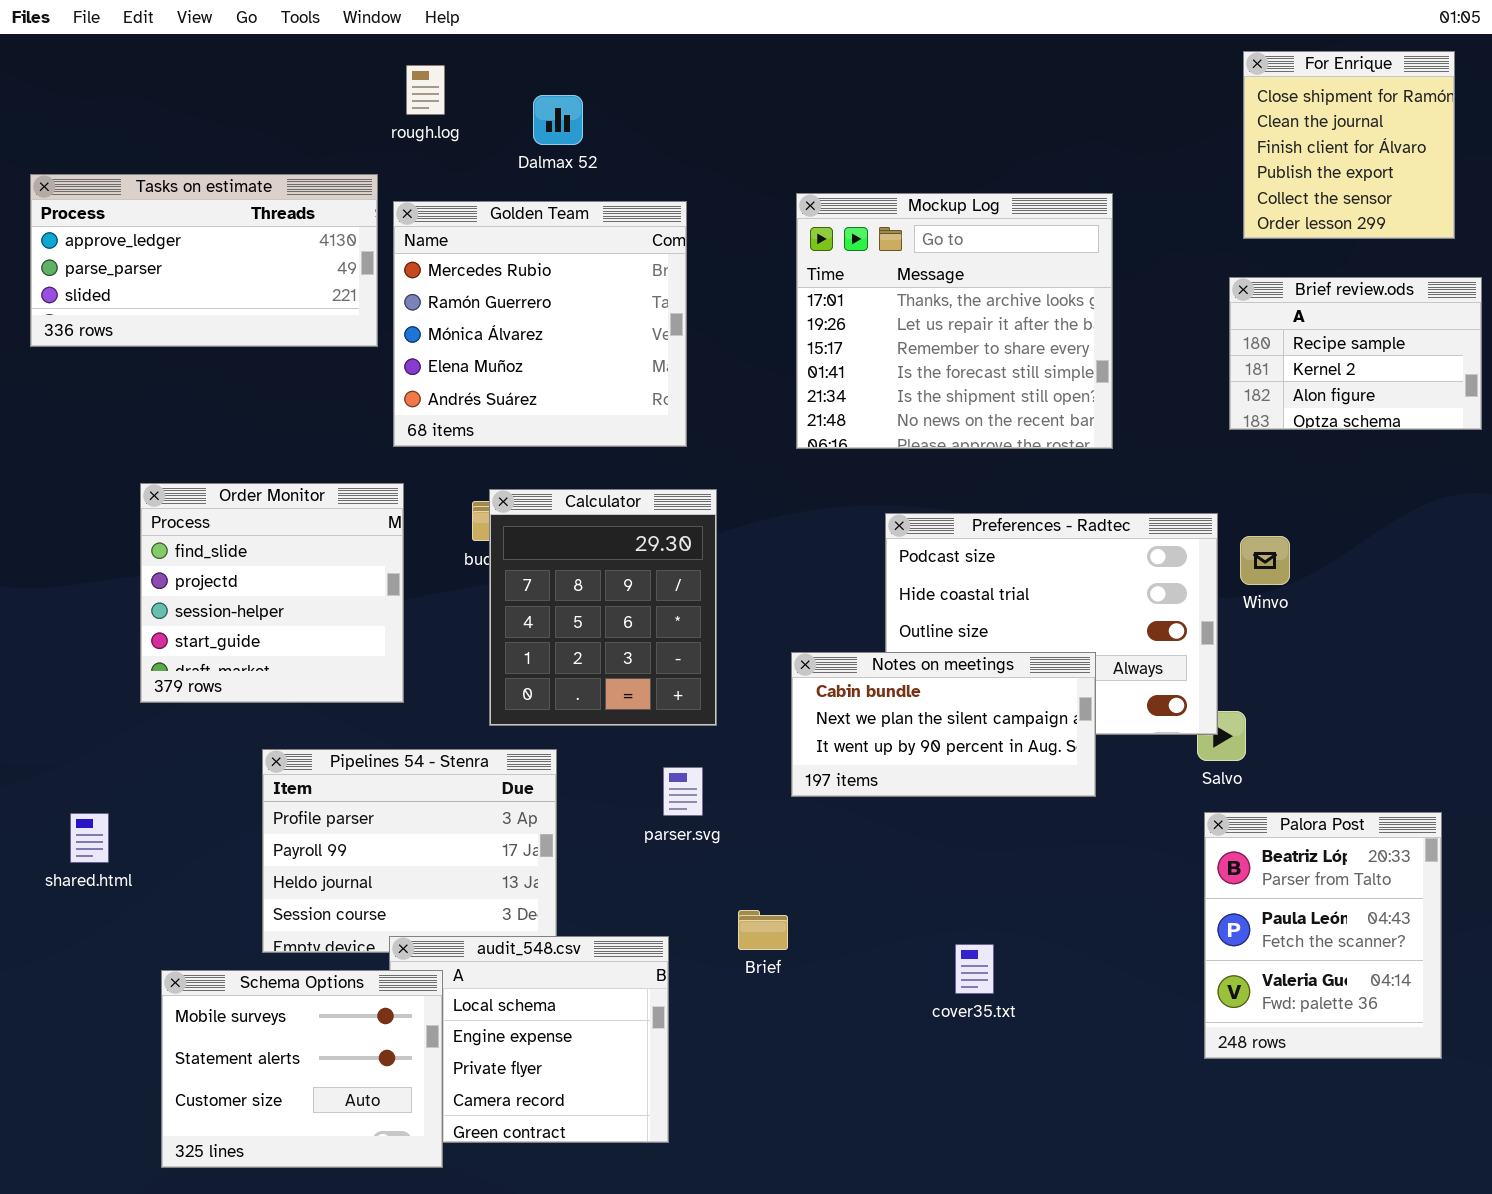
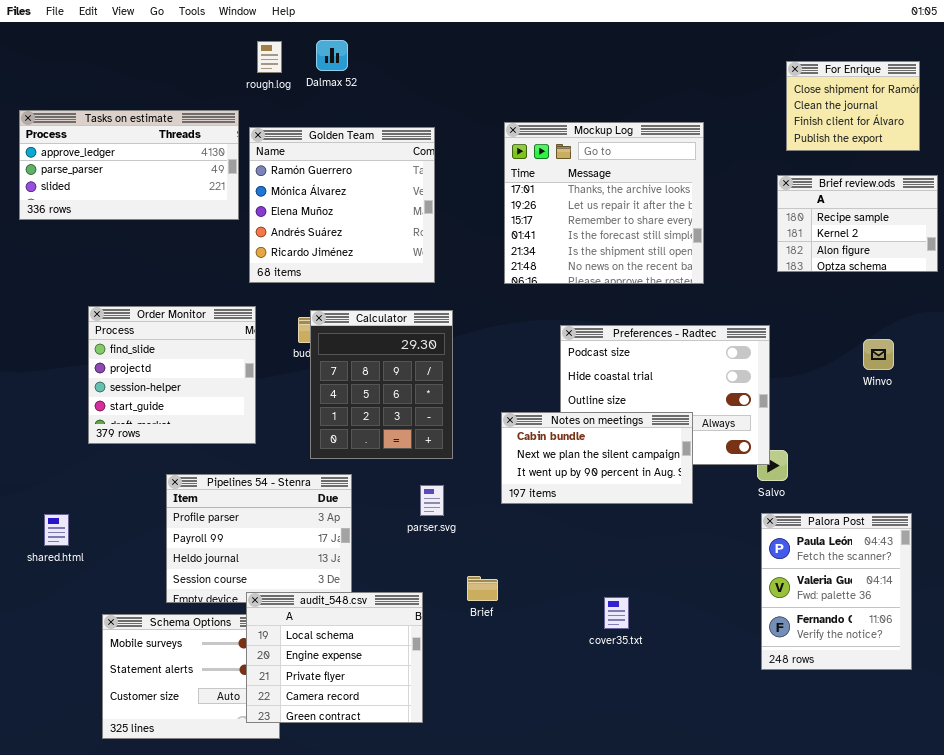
For Enrique: [1243,51,1455,239] -> [786,61,920,151], resized
Dalmax 52: [533,95,583,145] -> [316,40,348,71], moved
Golden Team: [393,201,687,447] -> [249,127,435,283], scrolled down 1 row
Winvo: [1240,536,1290,585] -> [863,339,894,370], moved
Palora Post: [1204,812,1442,1059] -> [761,513,912,670], scrolled down 1 row
audit_548.csv: [389,936,669,1143] -> [246,592,423,723], raised

